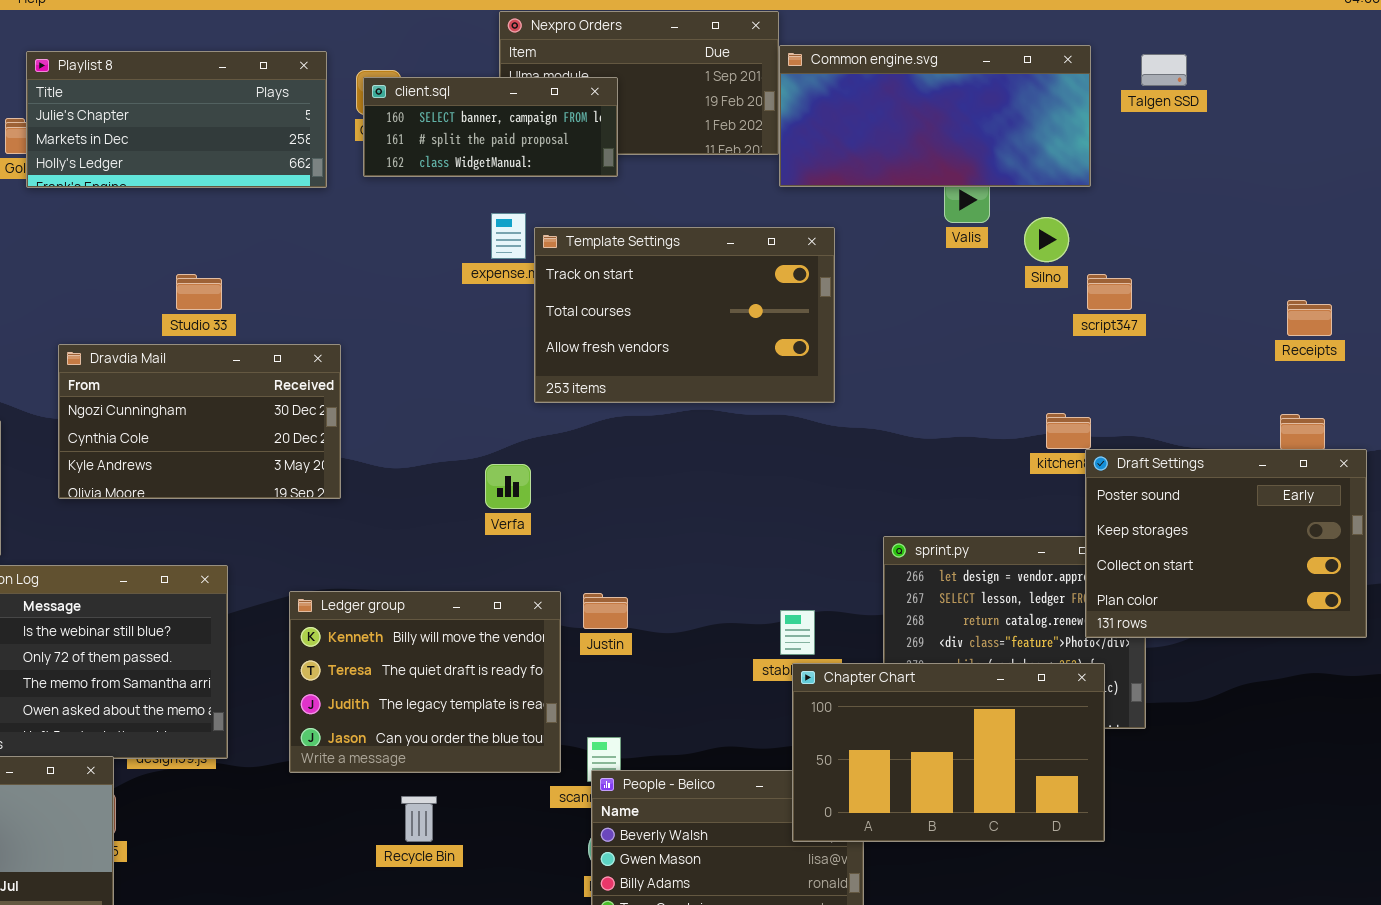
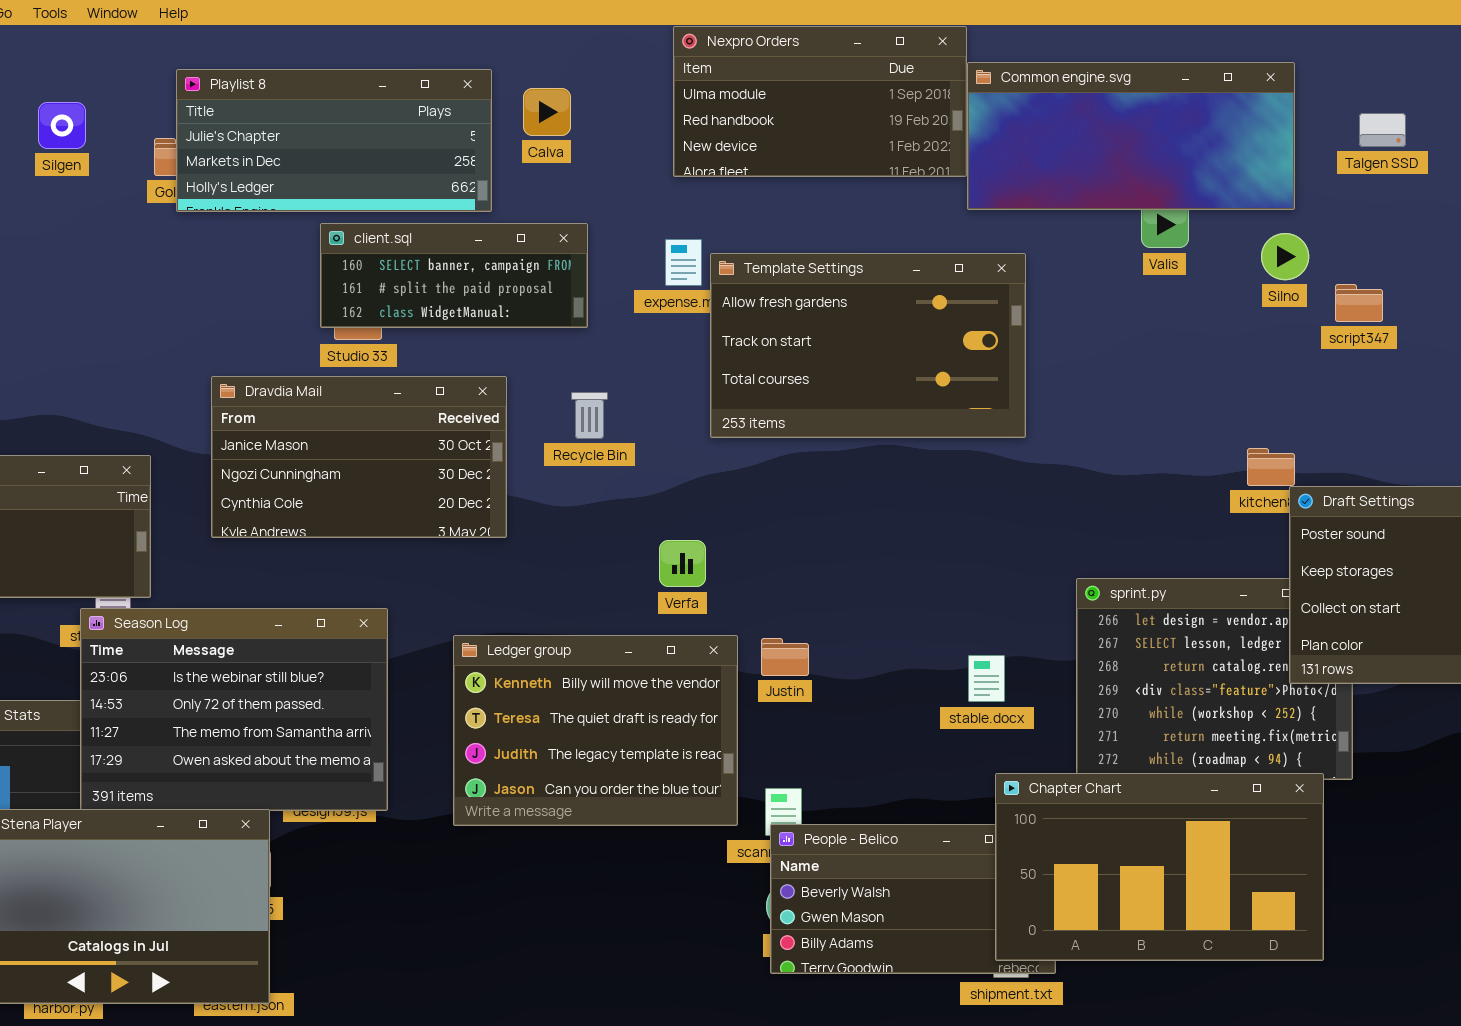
Talgen SSD: [1141,54,1187,86] -> [1359,113,1406,147], moved
client.sql: [363,77,618,177] -> [320,223,588,328], moved
Silno: [1024,217,1069,262] -> [1261,233,1309,280], moved
Template Settings: [534,227,835,403] -> [710,253,1026,438], scrolled up 1 row
script347: [1087,274,1132,310] -> [1335,284,1383,322], moved
Dravdia Mail: [58,344,341,499] -> [211,376,507,538], scrolled up 1 row
Verfa: [485,464,531,509] -> [659,540,706,587], moved
Chapter Chart: [792,663,1105,842] -> [995,773,1324,961], moved
Recycle Bin: [401,796,437,842] -> [571,392,608,439], moved

